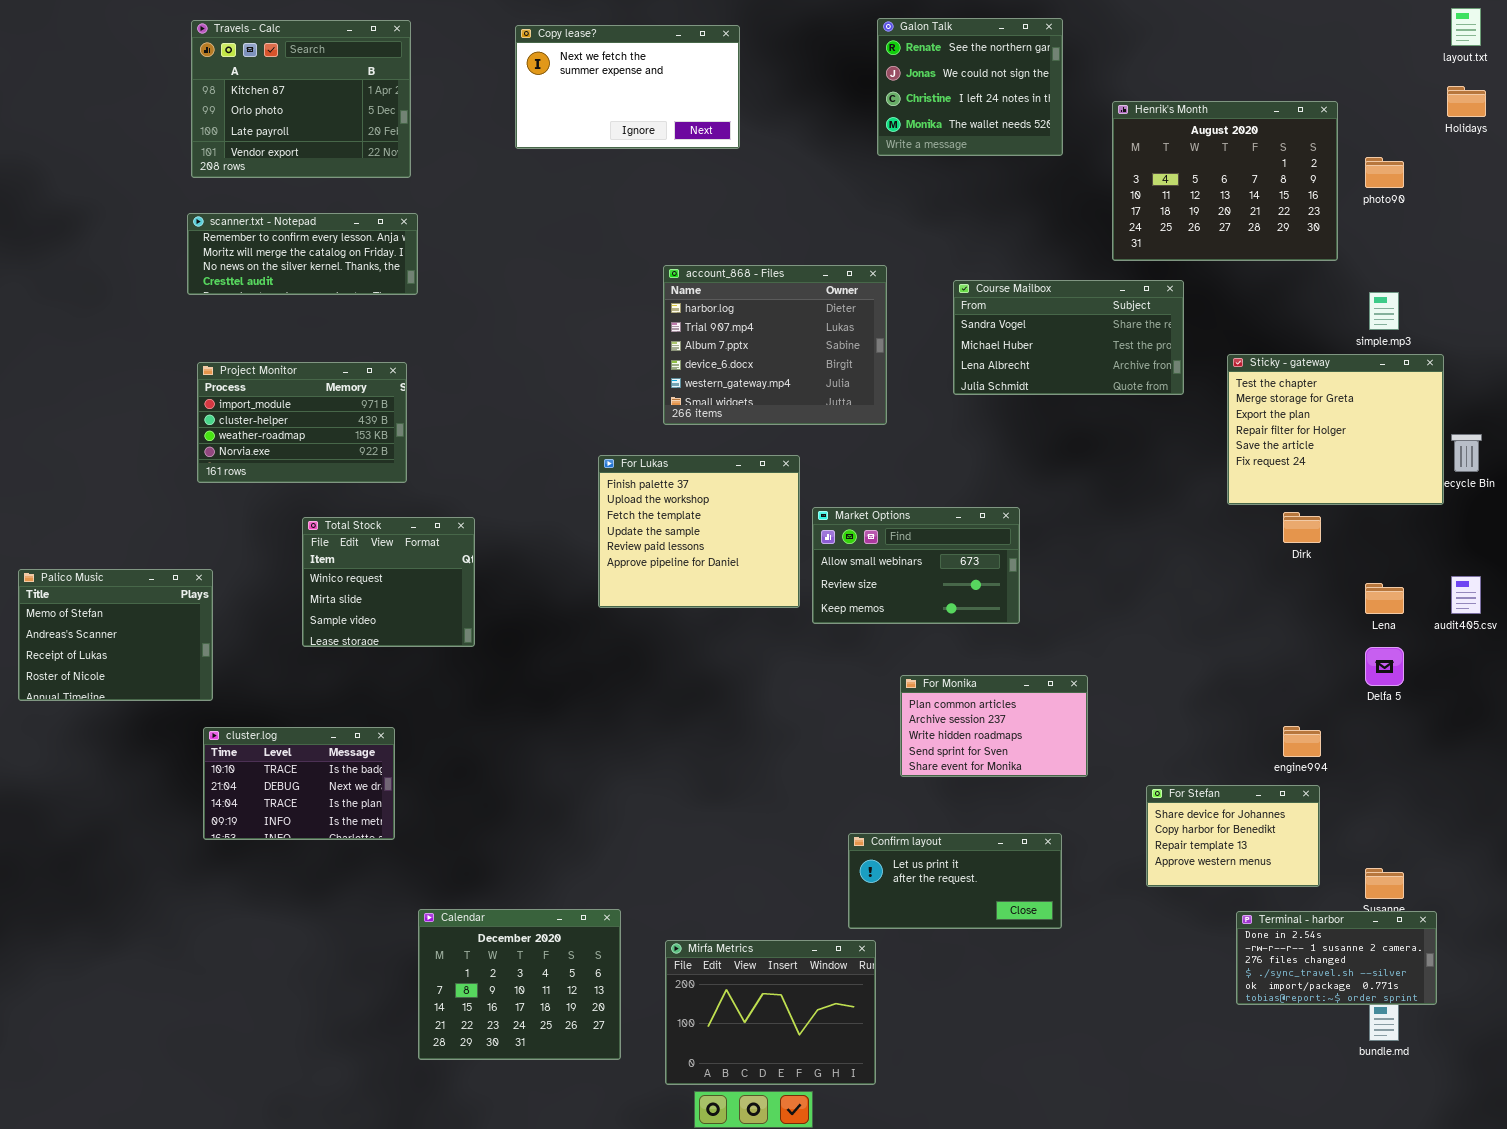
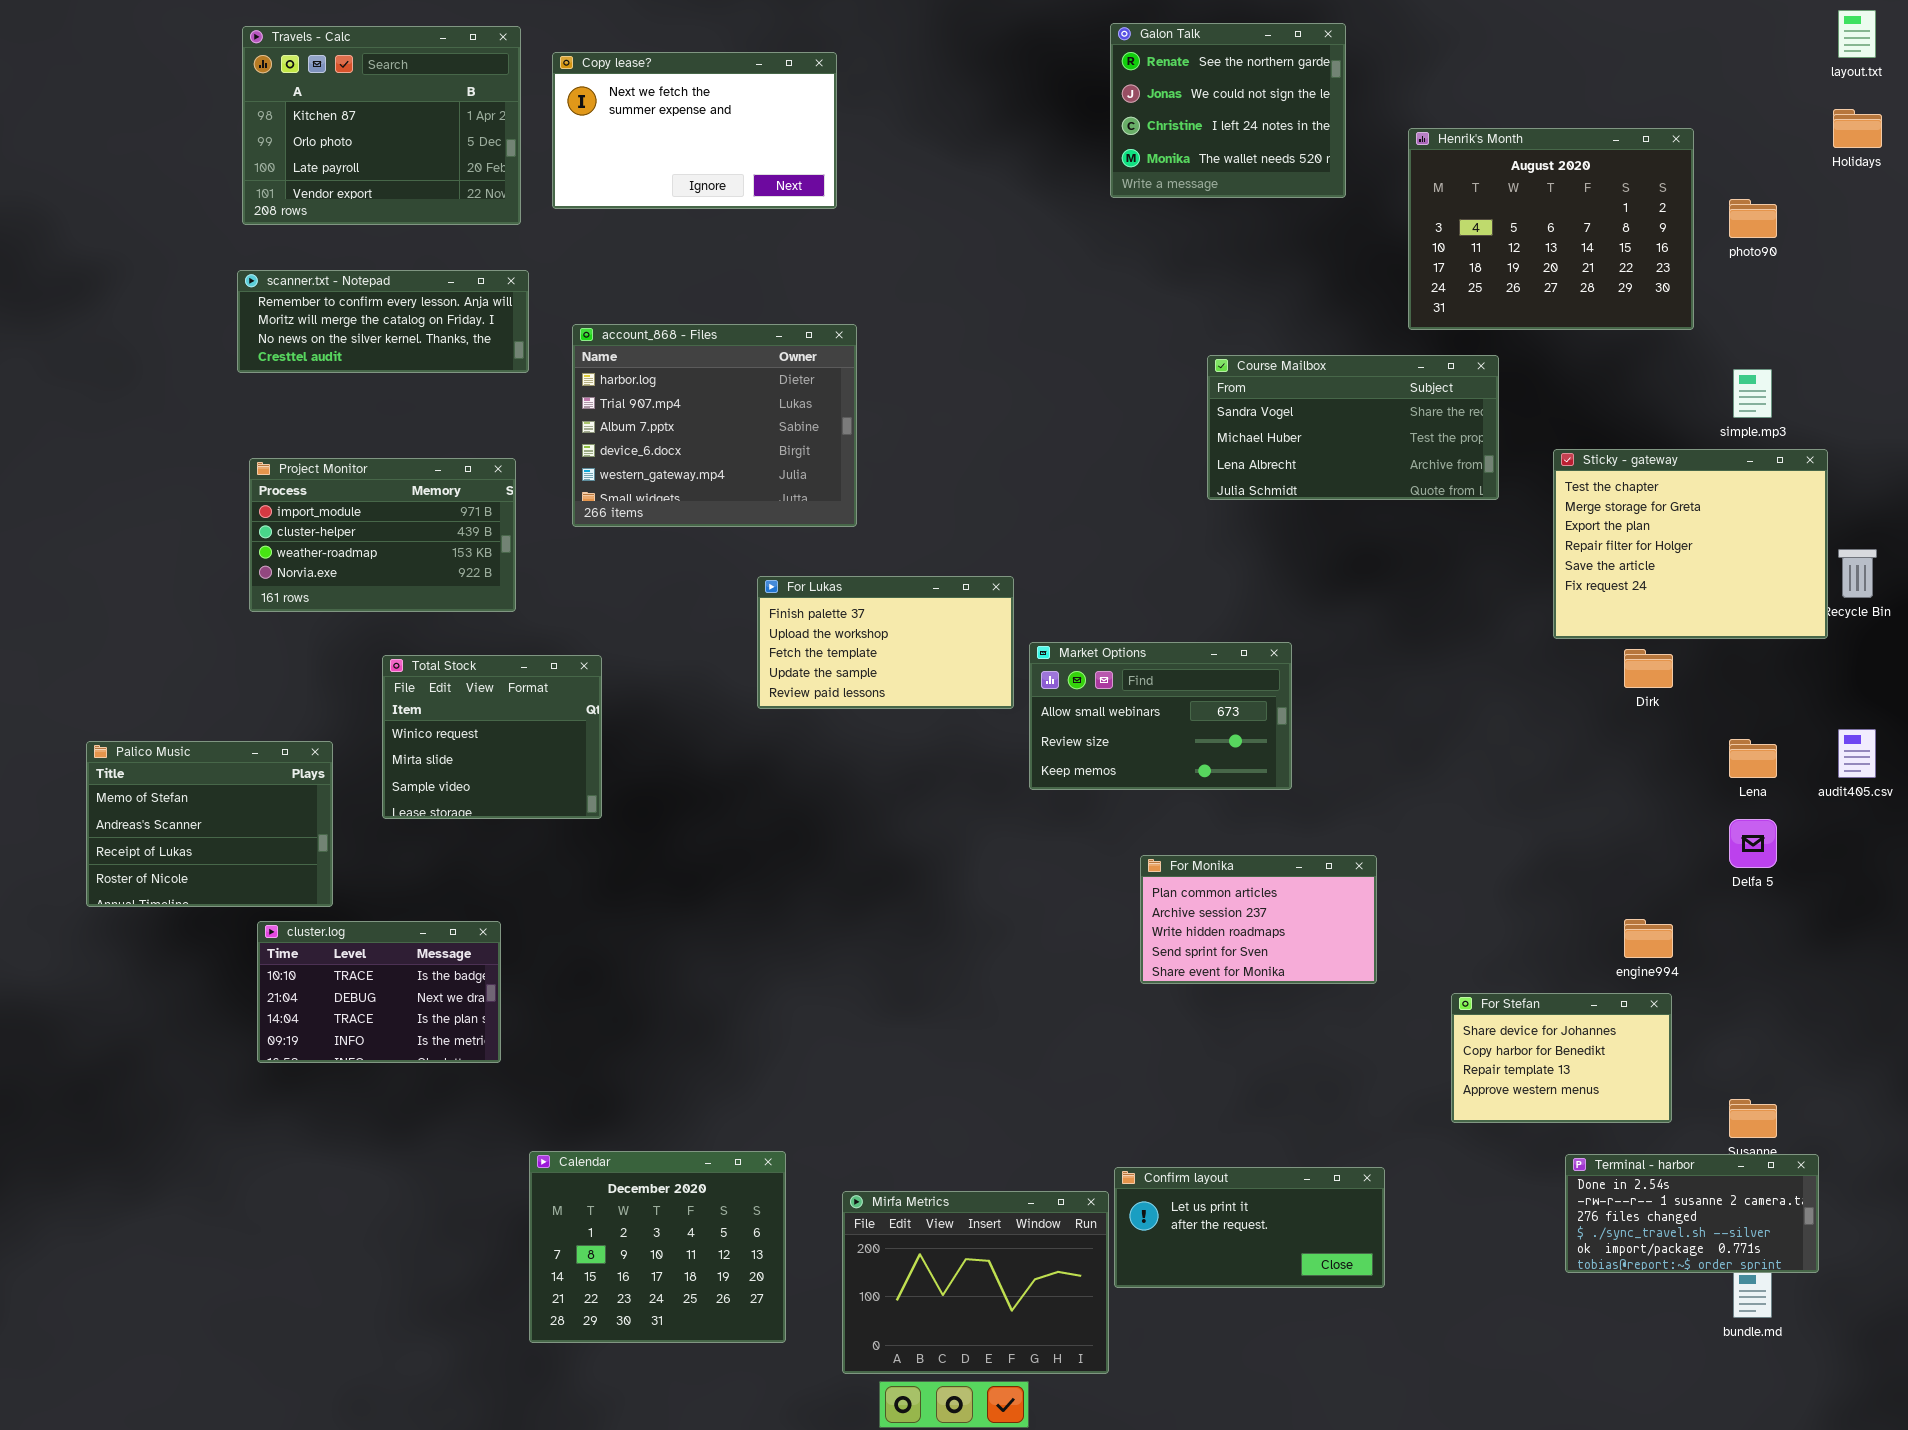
Copy lease?: [515,25,740,149] -> [552,52,837,209], moved
account_868 - Files: [663,265,887,425] -> [572,324,857,527], moved
For Lukas: [598,455,800,608] -> [757,576,1014,709], resized
Palico Music: [18,569,213,701] -> [86,741,333,907], moved
Confirm layout: [848,833,1062,929] -> [1114,1167,1385,1288], moved

